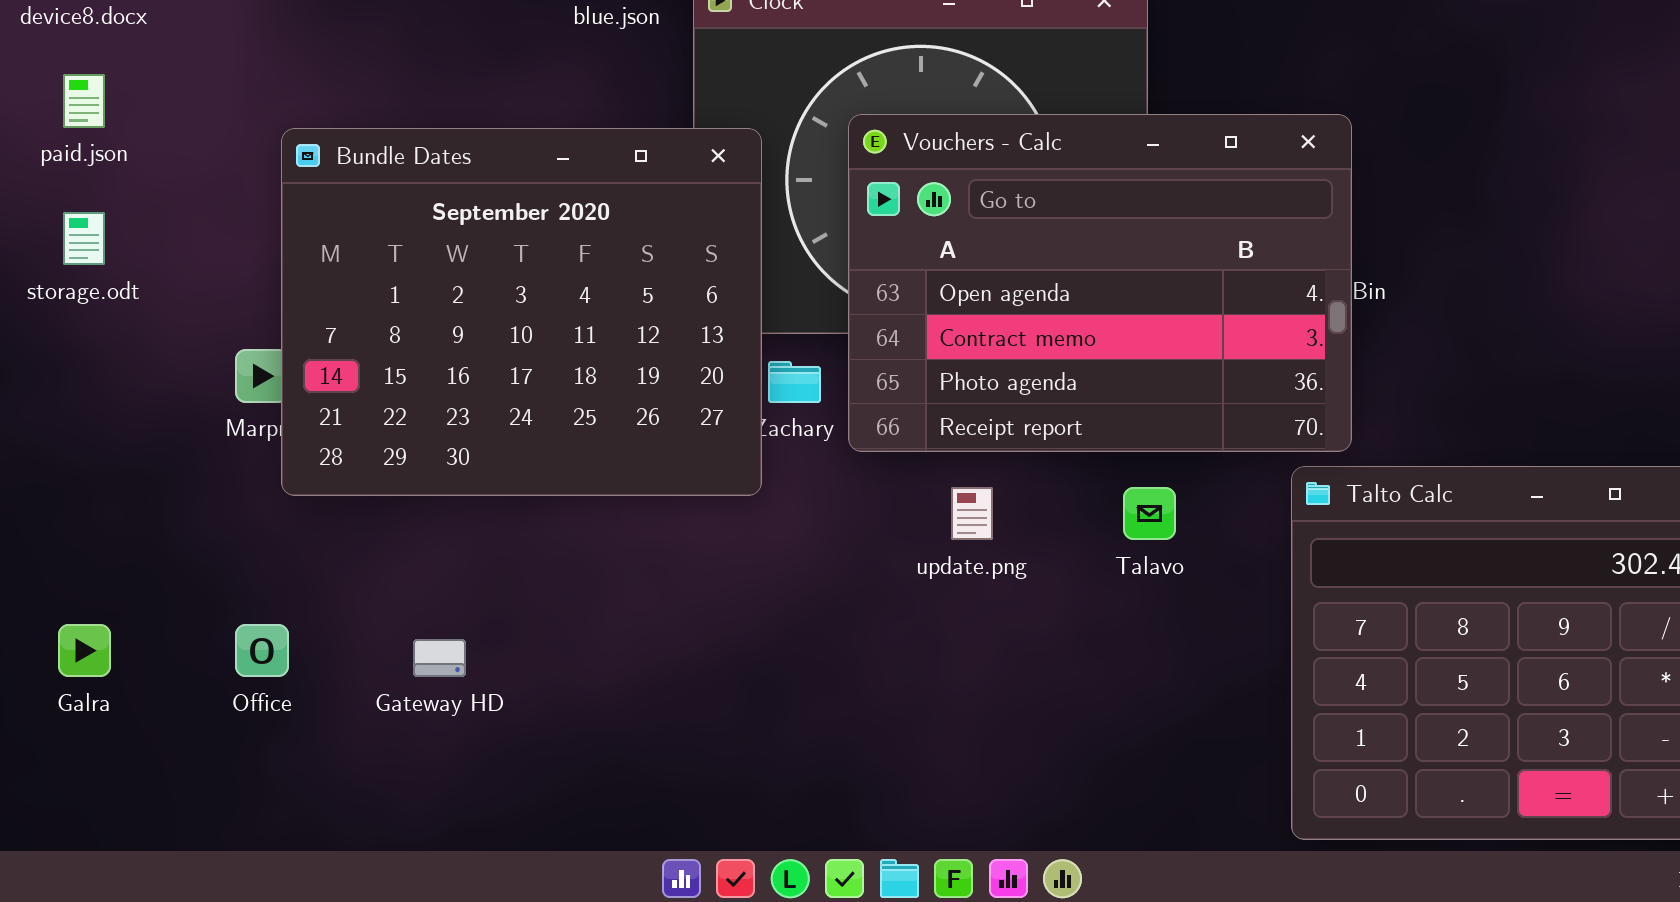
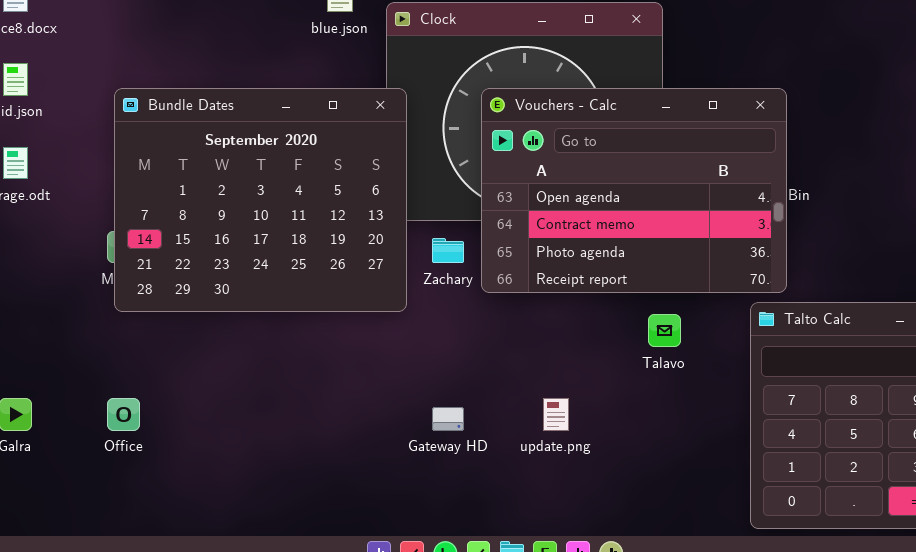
Bundle Dates: [281,128,762,496] -> [114,88,407,312], moved
update.png: [951,487,993,540] -> [543,398,569,431], moved
Gateway HD: [413,639,466,677] -> [432,407,464,431], moved

